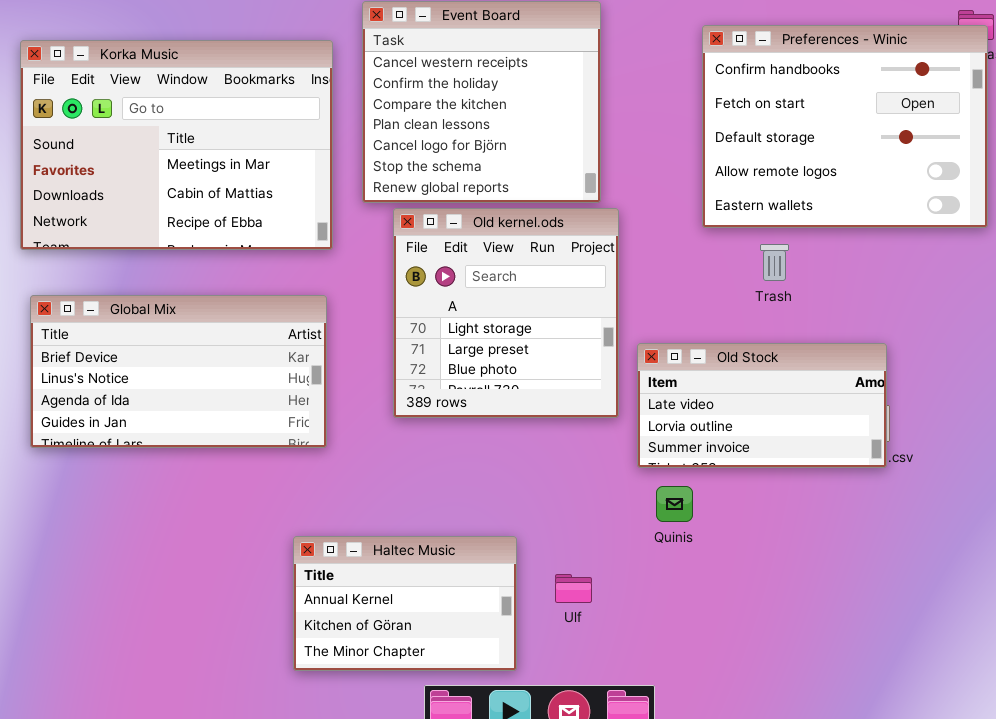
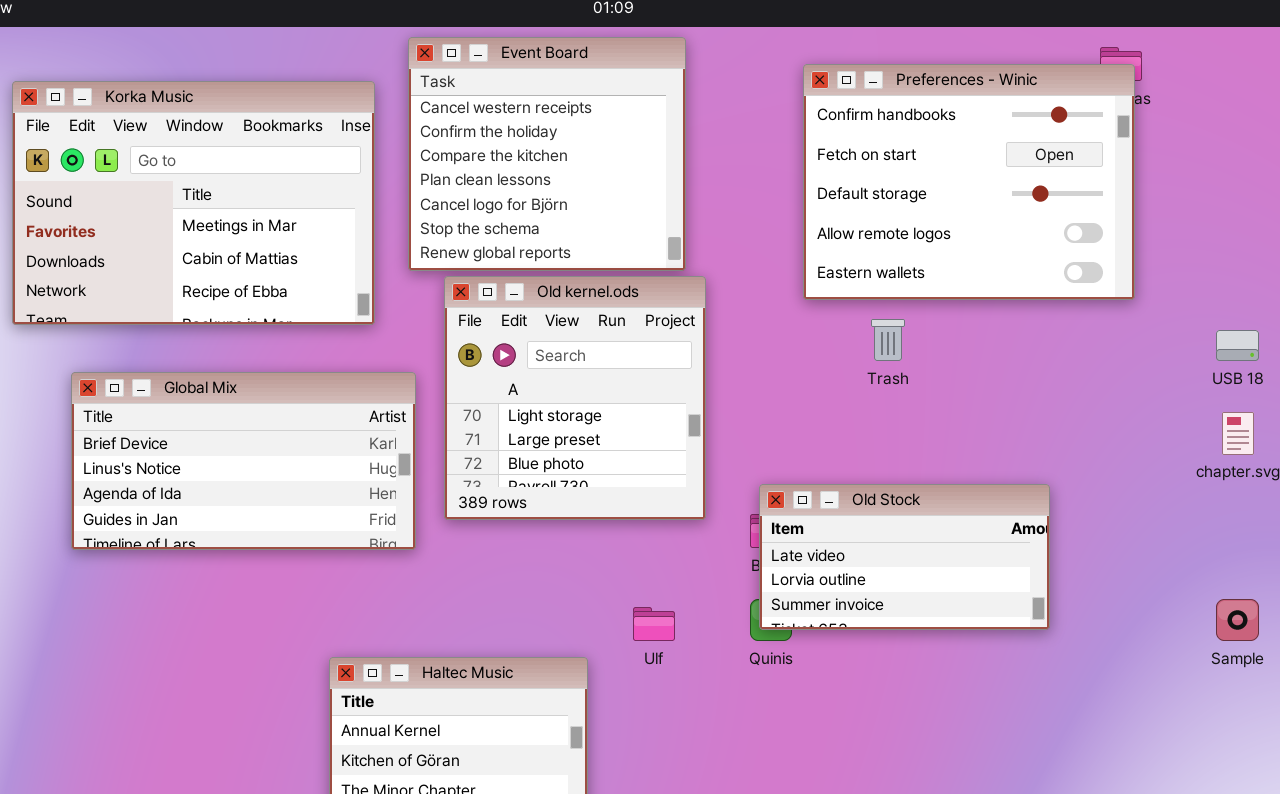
Global Mix: [30,295,327,448] -> [71,372,416,550], moved
Old Stock: [637,343,887,468] -> [759,484,1050,630], moved
Ulf: [555,574,592,603] -> [633,607,675,641], moved

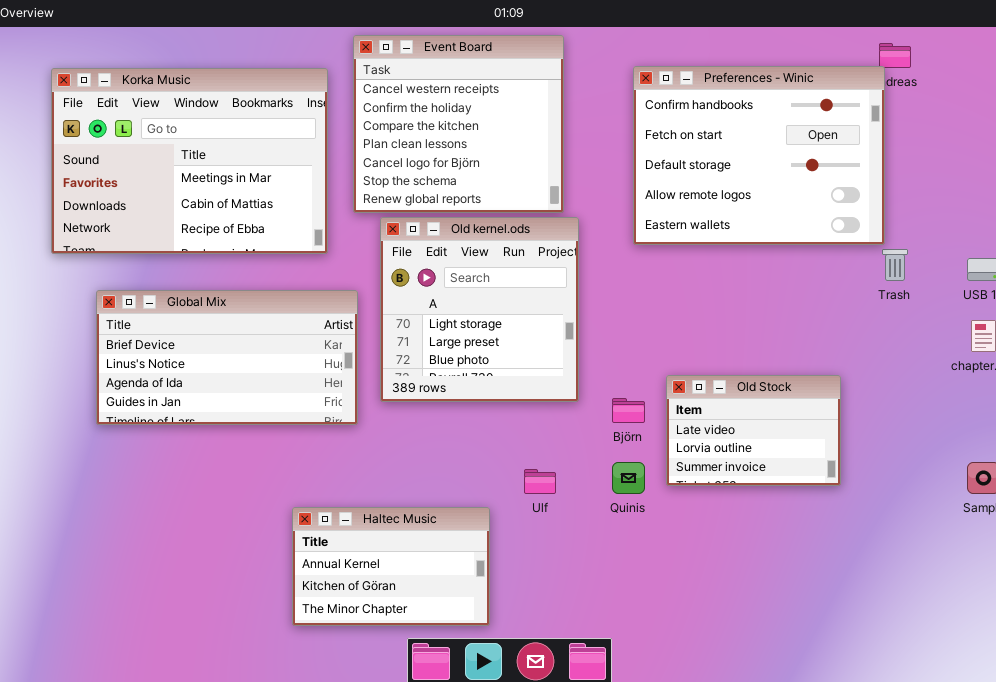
Preferences - Winic: [803,64,1135,300] -> [633,66,885,245], moved
Trash: [871,319,905,361] -> [882,249,908,281], moved
Old Stock: [759,484,1050,630] -> [666,375,841,486], resized

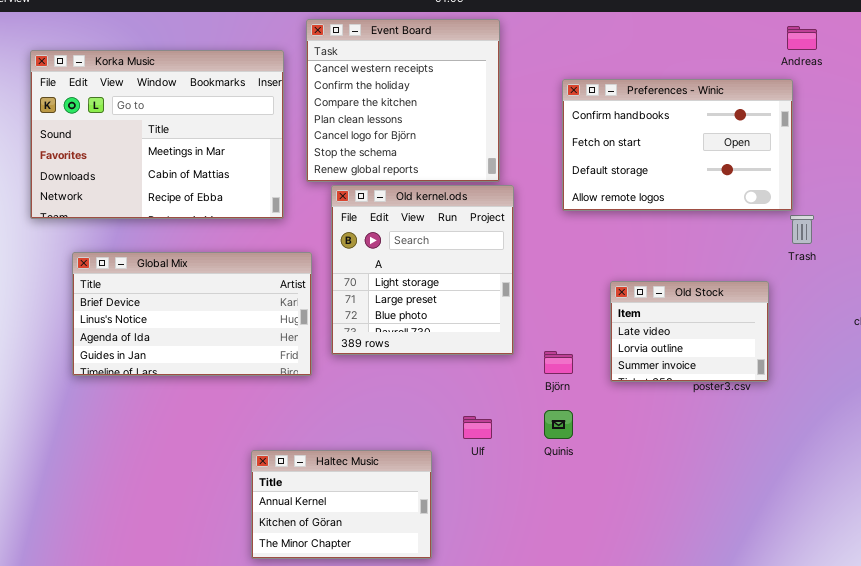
Preferences - Winic: [633,66,885,245] -> [562,79,793,211], resized
Old Stock: [666,375,841,486] -> [610,281,769,382], moved

